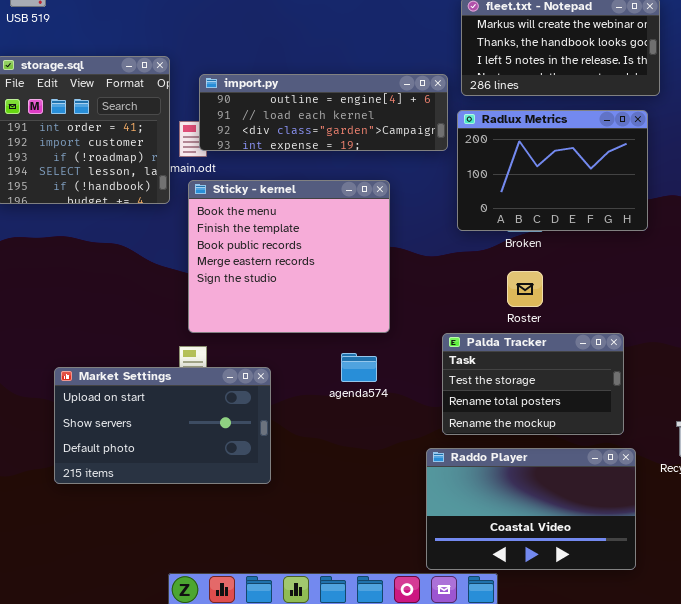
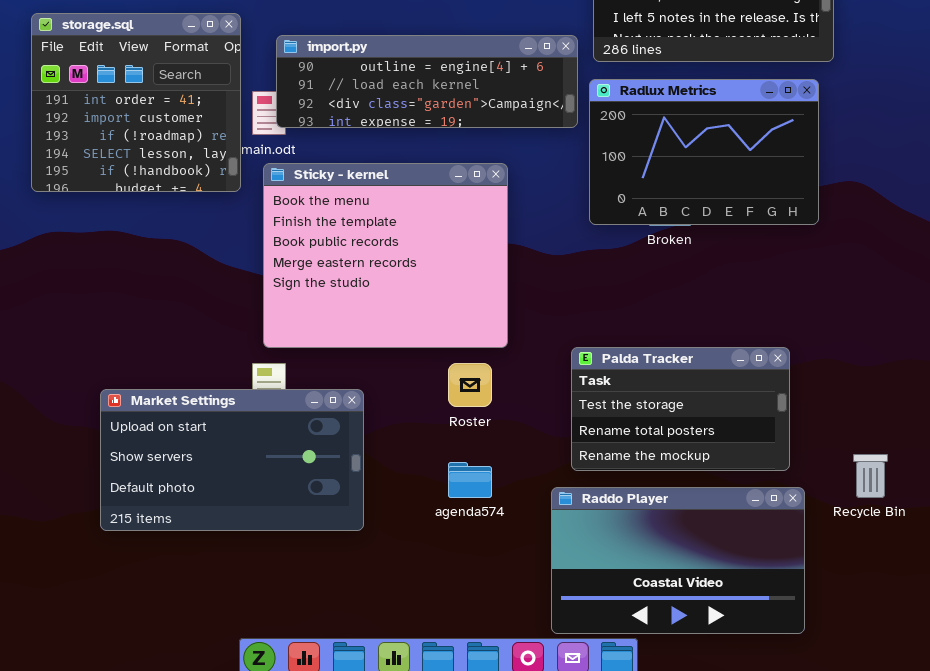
Roster: [507,271,543,307] -> [448,363,492,407], moved
agenda574: [341,353,377,382] -> [448,462,492,498], moved

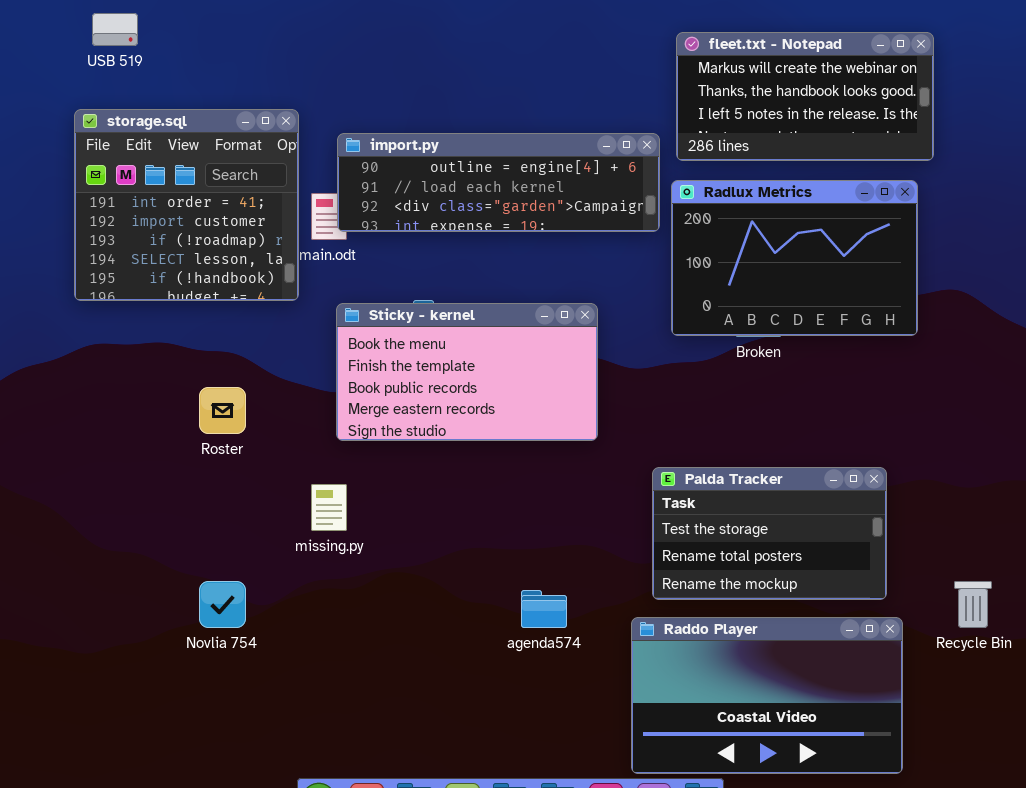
Sticky - kernel: [263,163,508,348] -> [336,303,598,441], moved, resized
Roster: [448,363,492,407] -> [199,387,246,434], moved
Market Settings: [100,389,364,531] -> none, closed

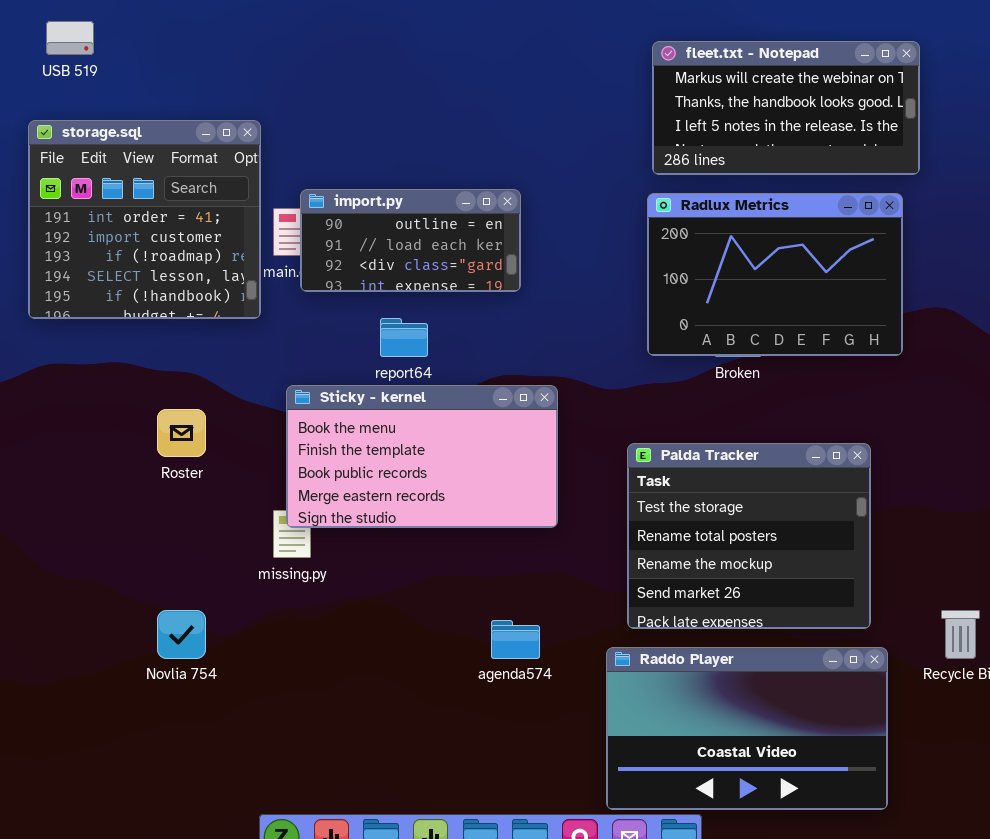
import.py: [337,133,660,232] -> [300,189,521,292], moved, resized
Sticky - kernel: [336,303,598,441] -> [286,385,558,528], moved
Palda Tracker: [652,467,887,600] -> [627,443,871,629], resized

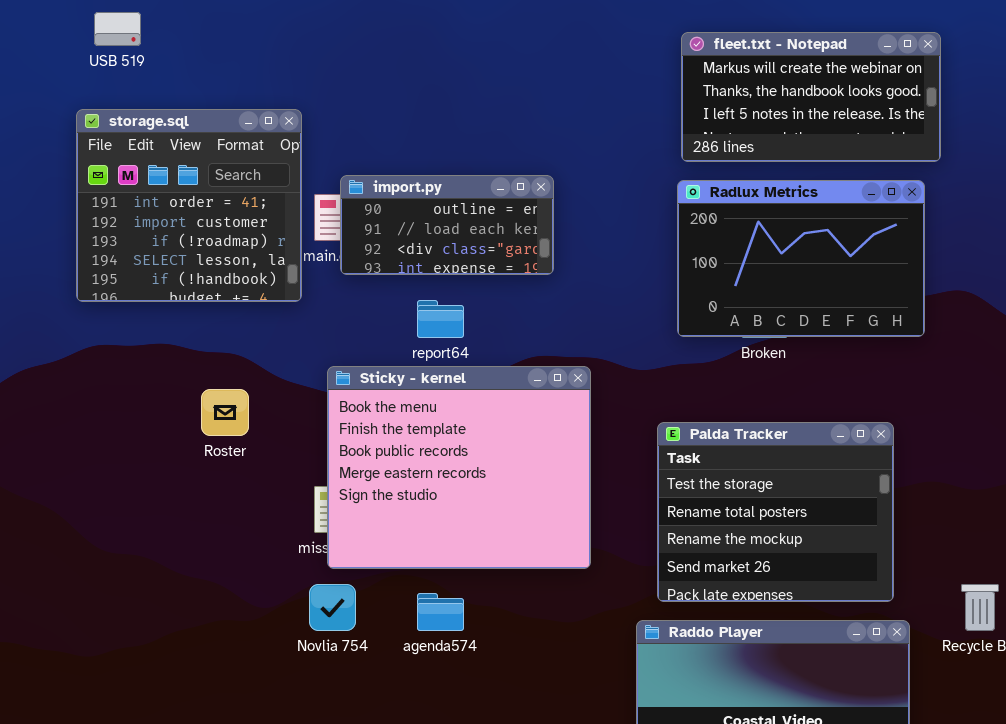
Sticky - kernel: [286,385,558,528] -> [327,366,591,569], resized
Novlia 754: [157,610,206,659] -> [309,584,356,631], moved
agenda574: [491,620,540,659] -> [417,593,464,631], moved

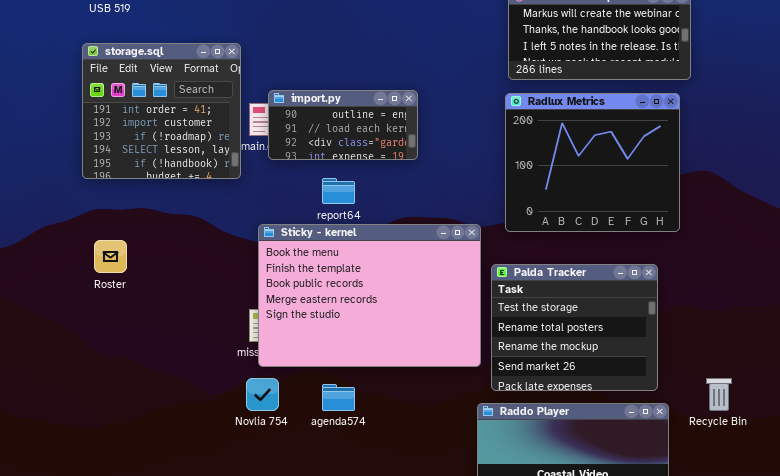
Radlux Metrics: [677,180,925,337] -> [505,93,680,232], resized
Sticky - kernel: [327,366,591,569] -> [258,224,481,367], resized
Roster: [201,389,249,436] -> [94,240,127,273], moved

